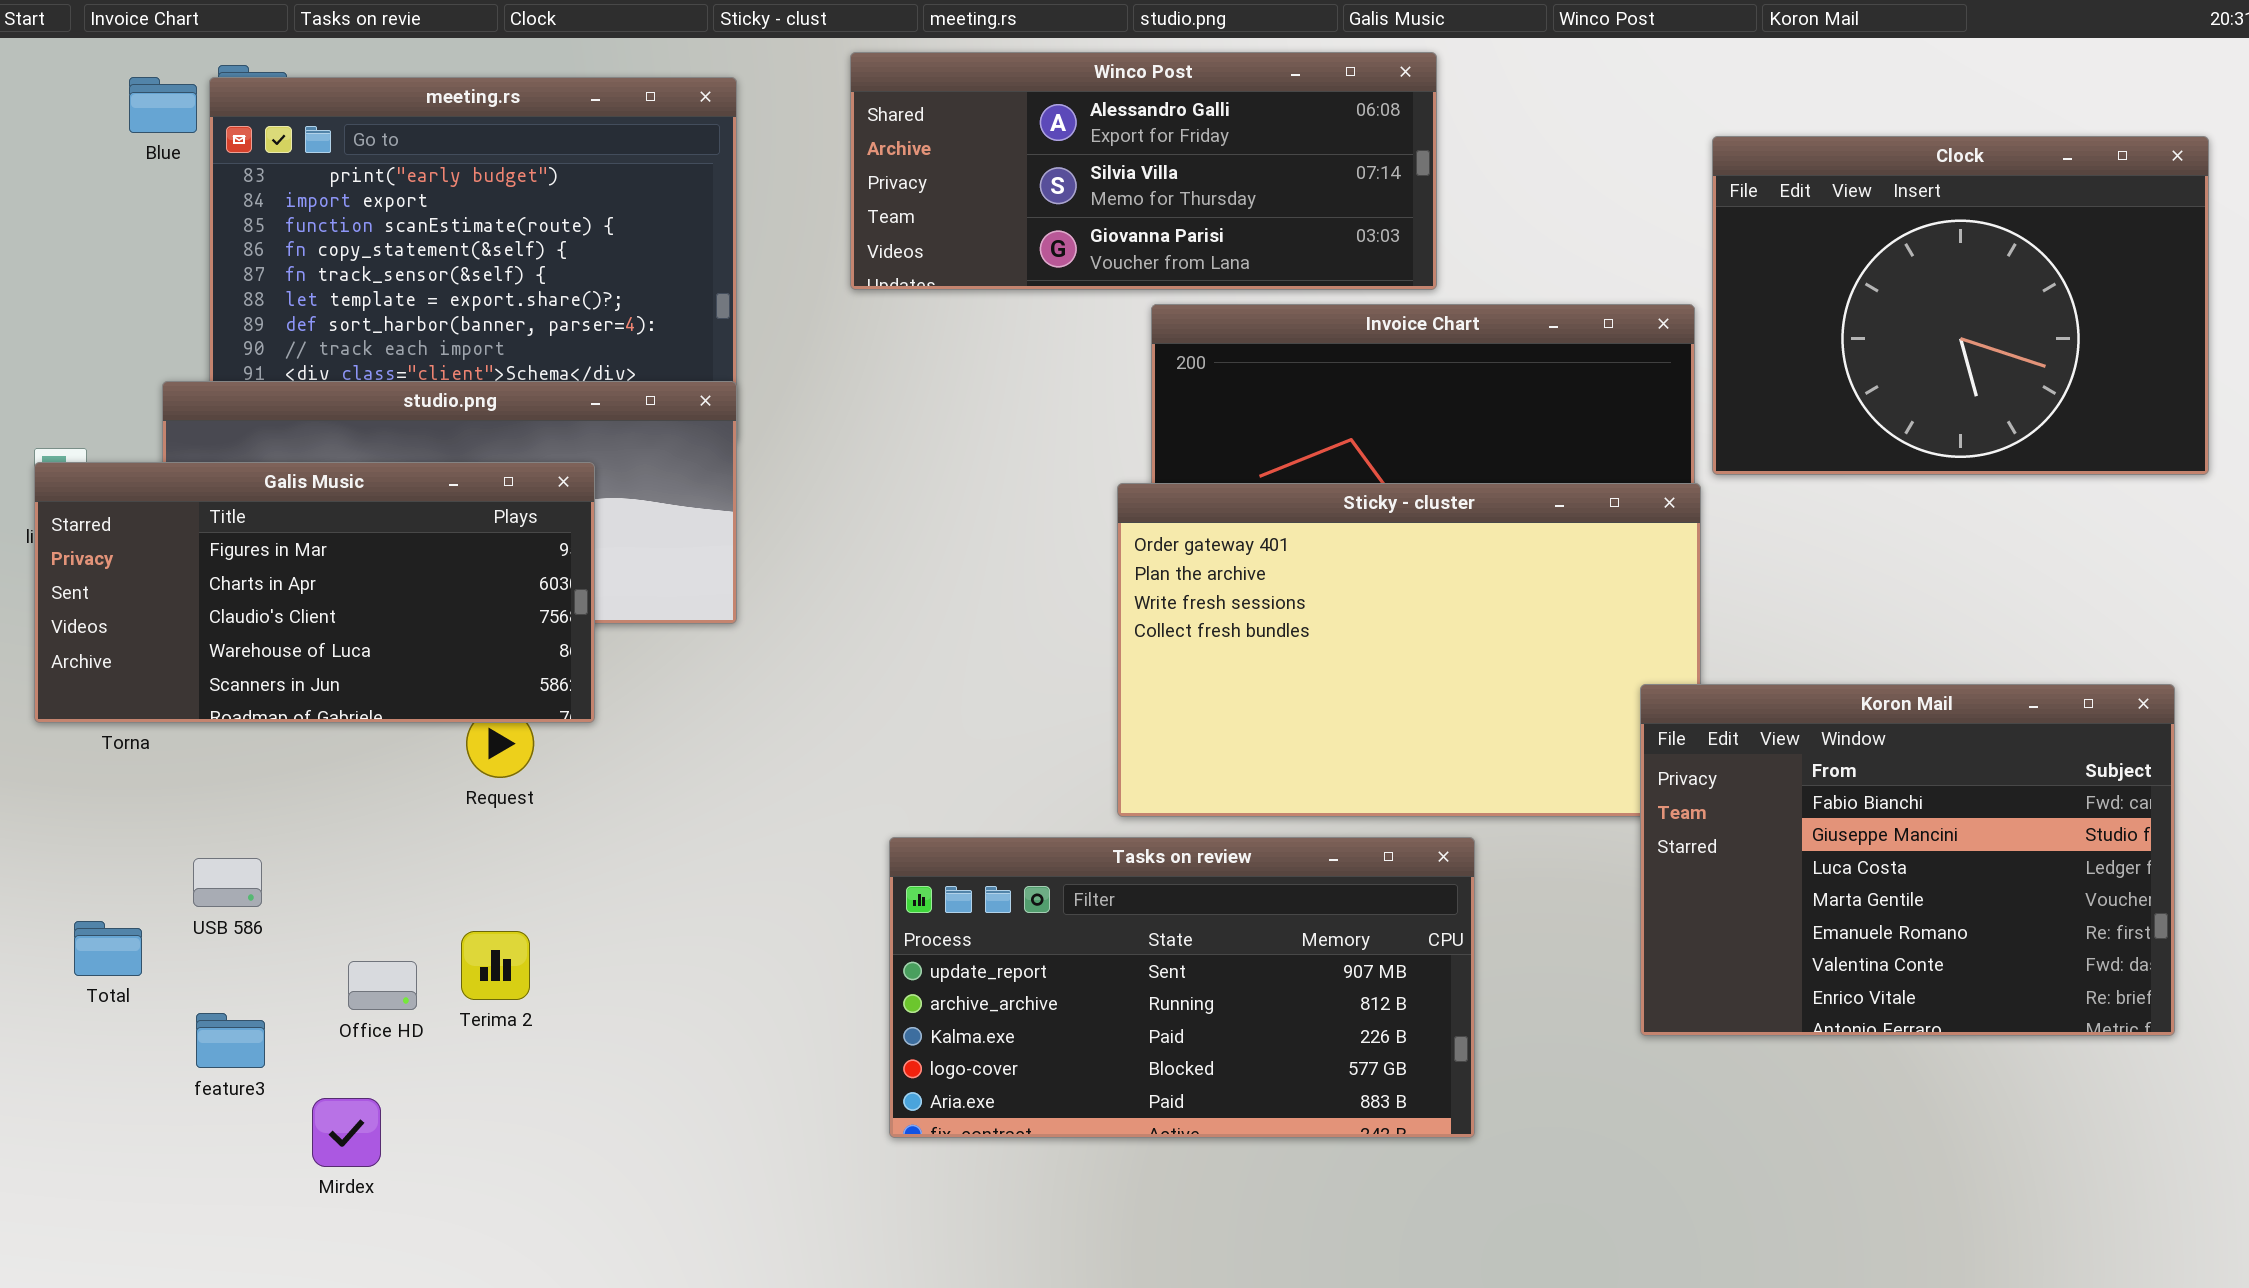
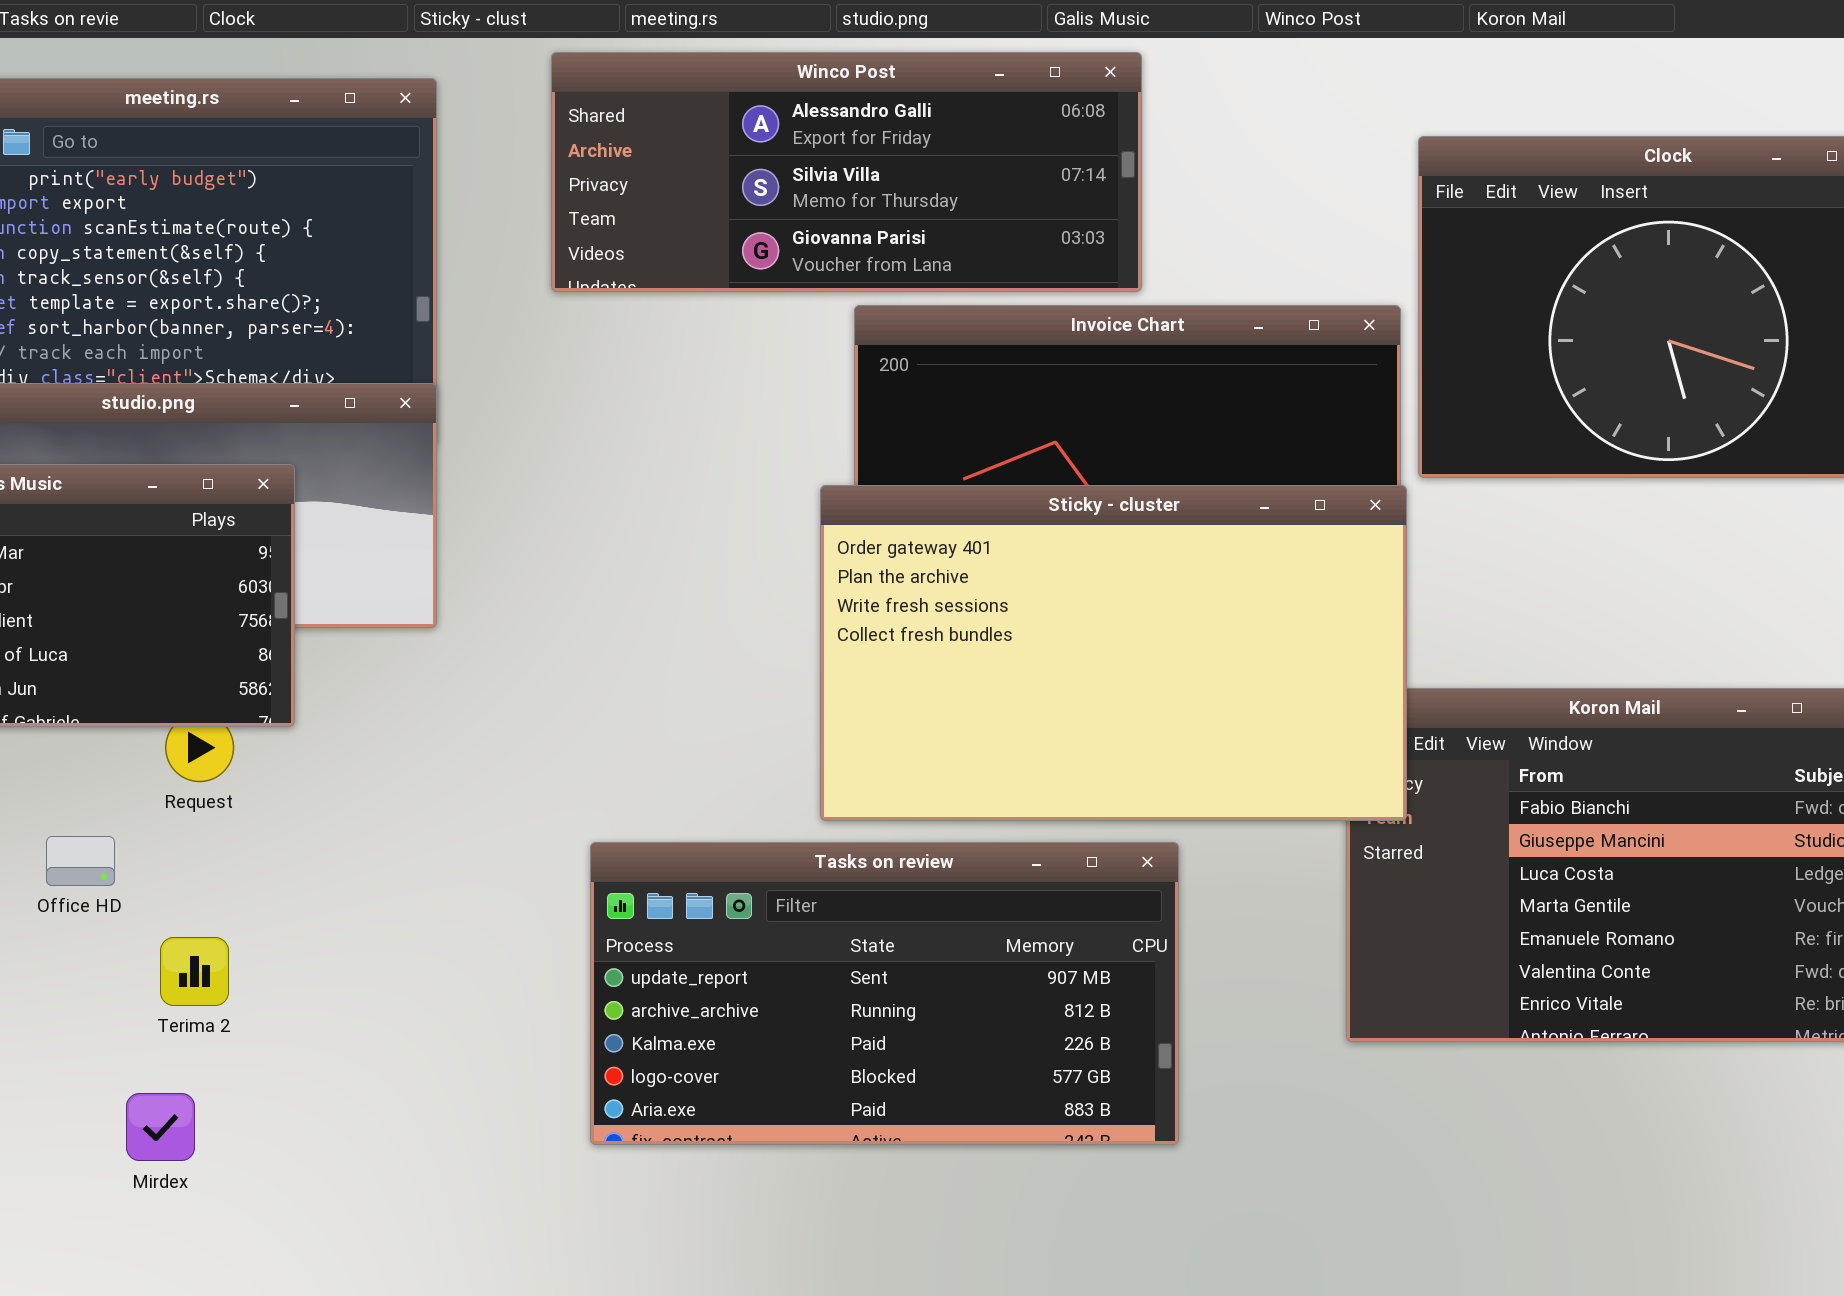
Sticky - cluster: [1117,483,1701,817] -> [820,485,1407,821], raised
Office HD: [348,961,417,1010] -> [46,836,115,886], moved
Mirdex: [312,1098,381,1167] -> [126,1093,195,1161], moved

